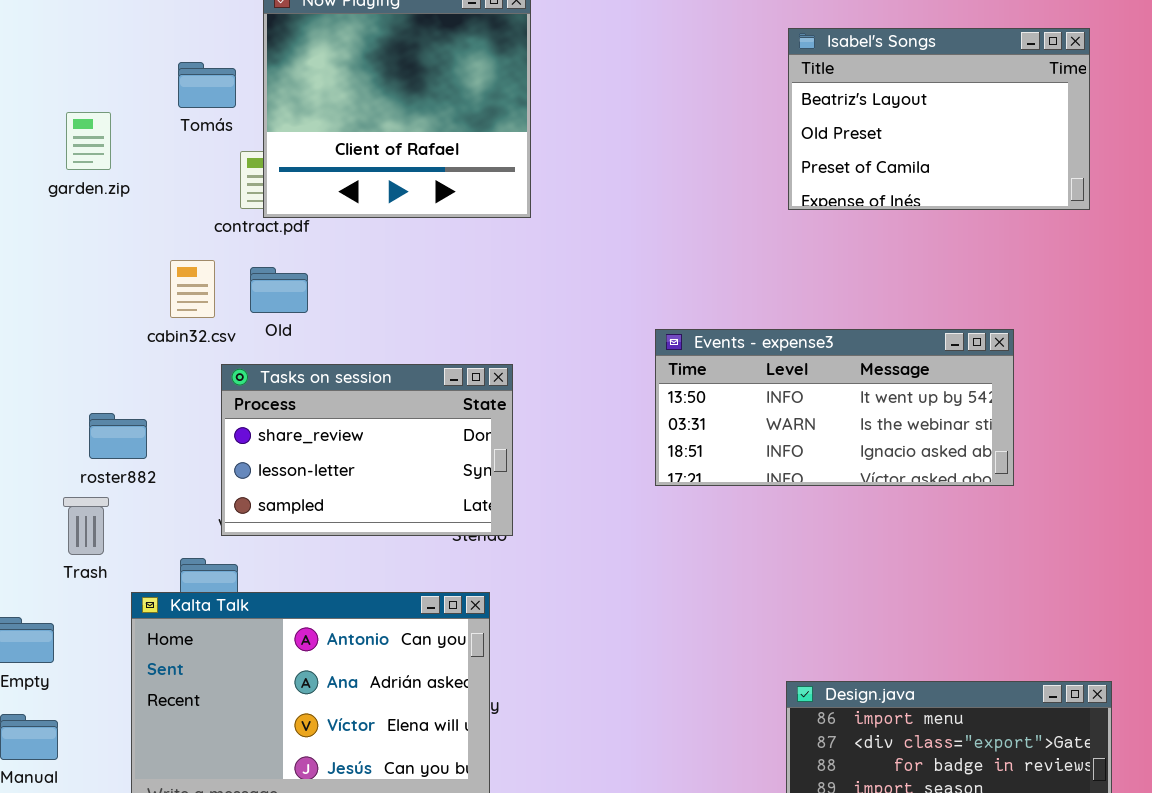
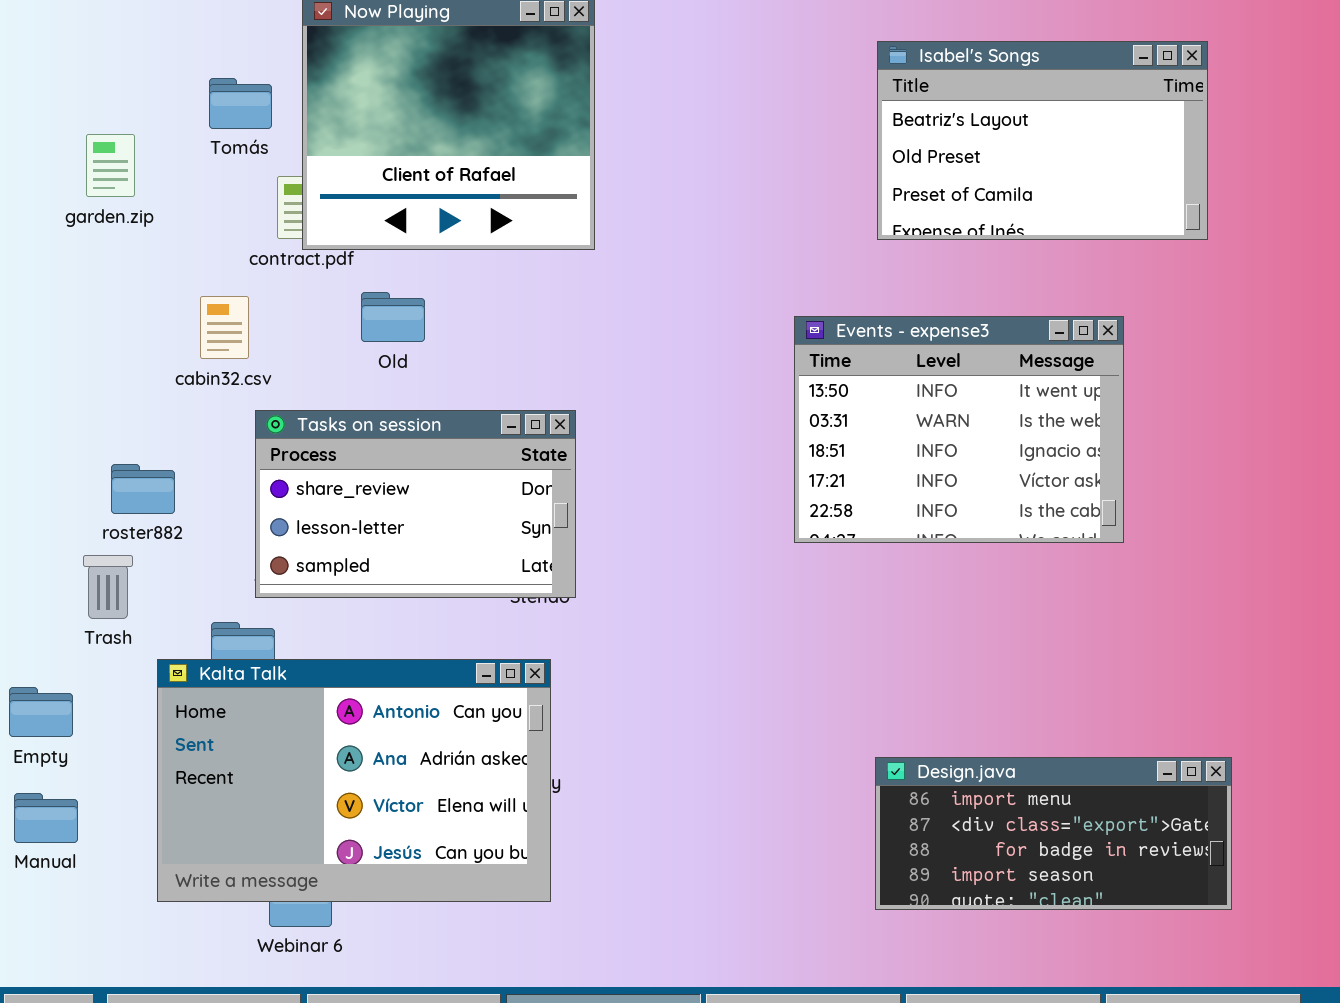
Old: [250,267,308,313] -> [361,292,425,342], moved
Events - expense3: [655,329,1014,486] -> [794,316,1124,543], resized

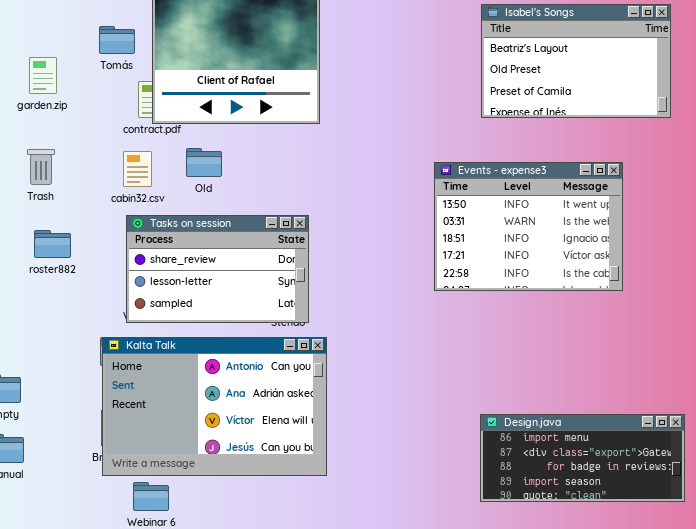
cabin32.csv: [200,296,249,359] -> [123,151,152,187], moved
roster882: [111,464,175,514] -> [34,230,71,258], moved
Trash: [83,555,133,619] -> [27,149,55,185], moved
Kalta Talk: [157,659,551,902] -> [102,337,327,476], moved

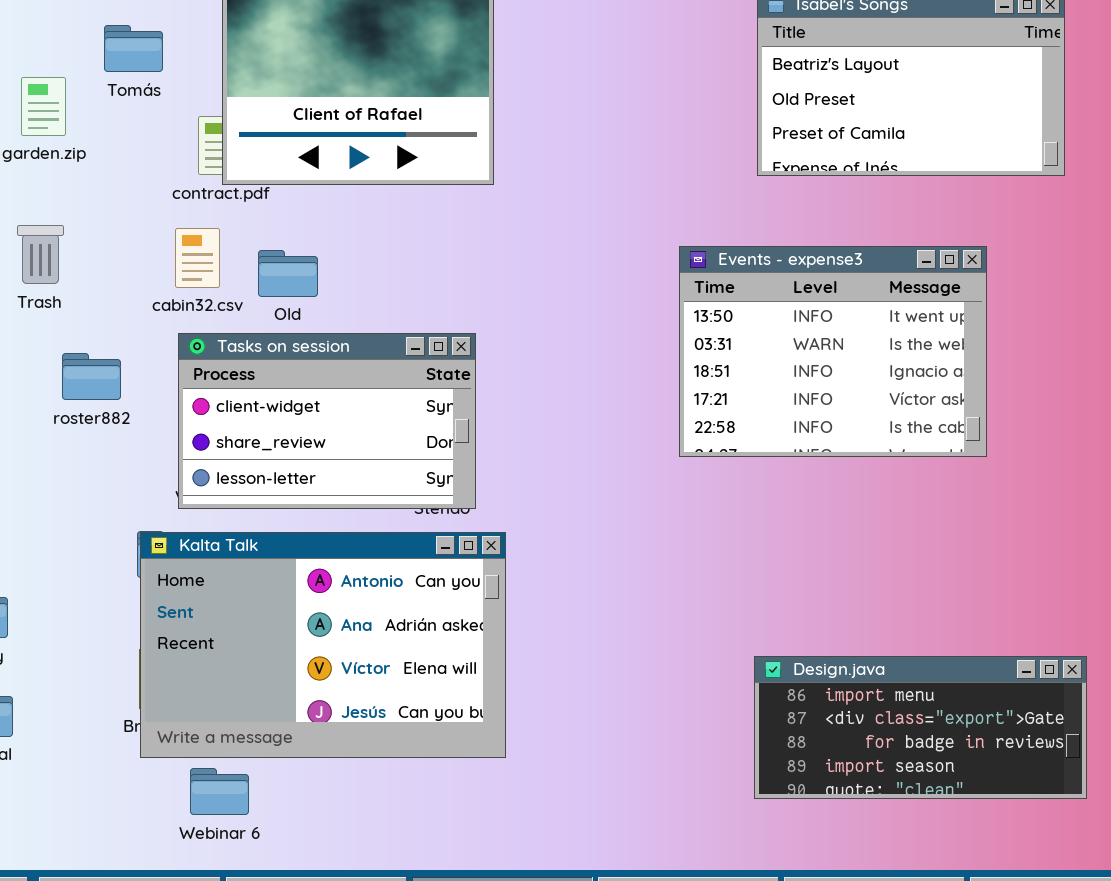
Tomás: [99,26,135,54] -> [104,25,163,72], moved
Old: [186,148,222,177] -> [258,250,318,297], moved
Tasks on session: [126,215,309,323] -> [178,333,476,509], scrolled up 1 row
roster882: [34,230,71,258] -> [62,353,121,400], moved

